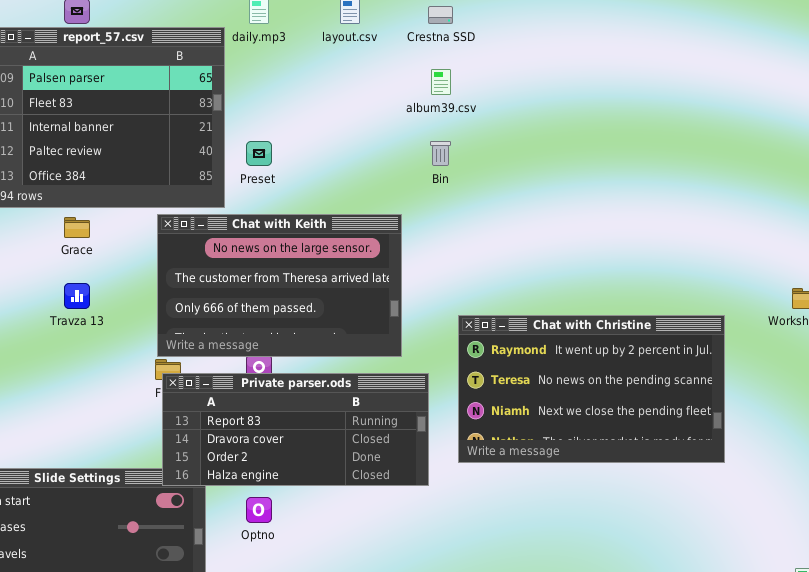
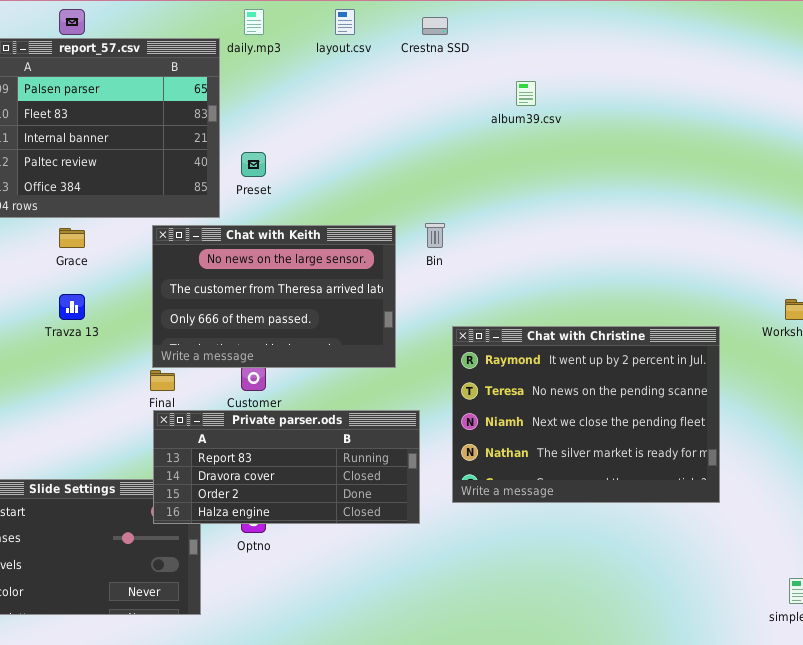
album39.csv: [431,69,451,95] -> [516,81,536,106], moved
Bin: [430,141,451,166] -> [425,223,445,248], moved
Chat with Christine: [458,315,725,463] -> [452,326,720,503], resized
Private parser.ods: [162,373,429,486] -> [153,410,420,524], moved

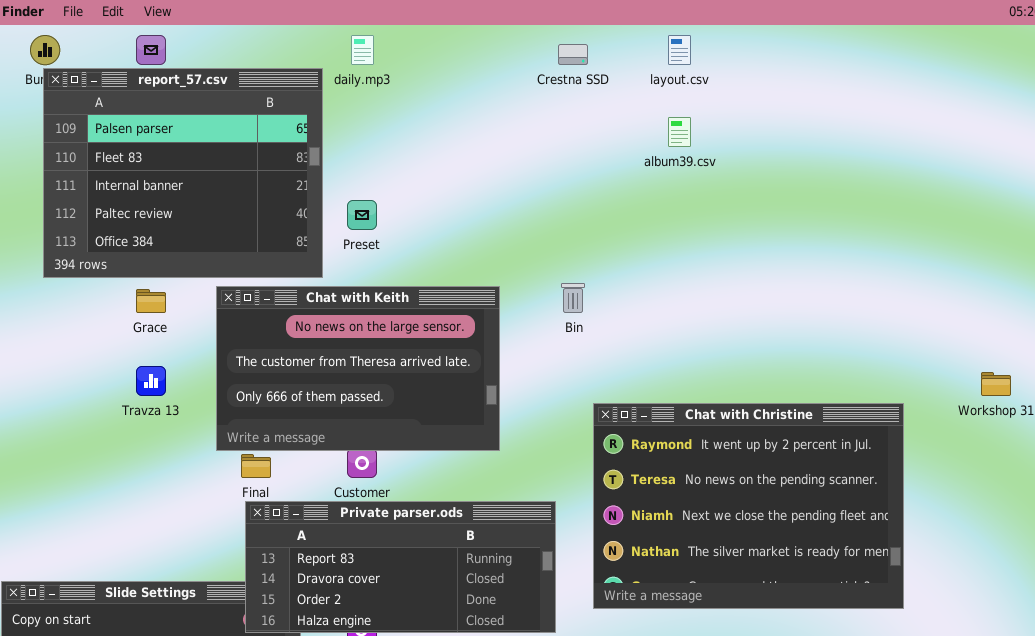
layout.csv: [335,9,355,35] -> [668,35,691,65], moved
Chat with Keith: [152,225,396,368] -> [216,286,500,451], moved

